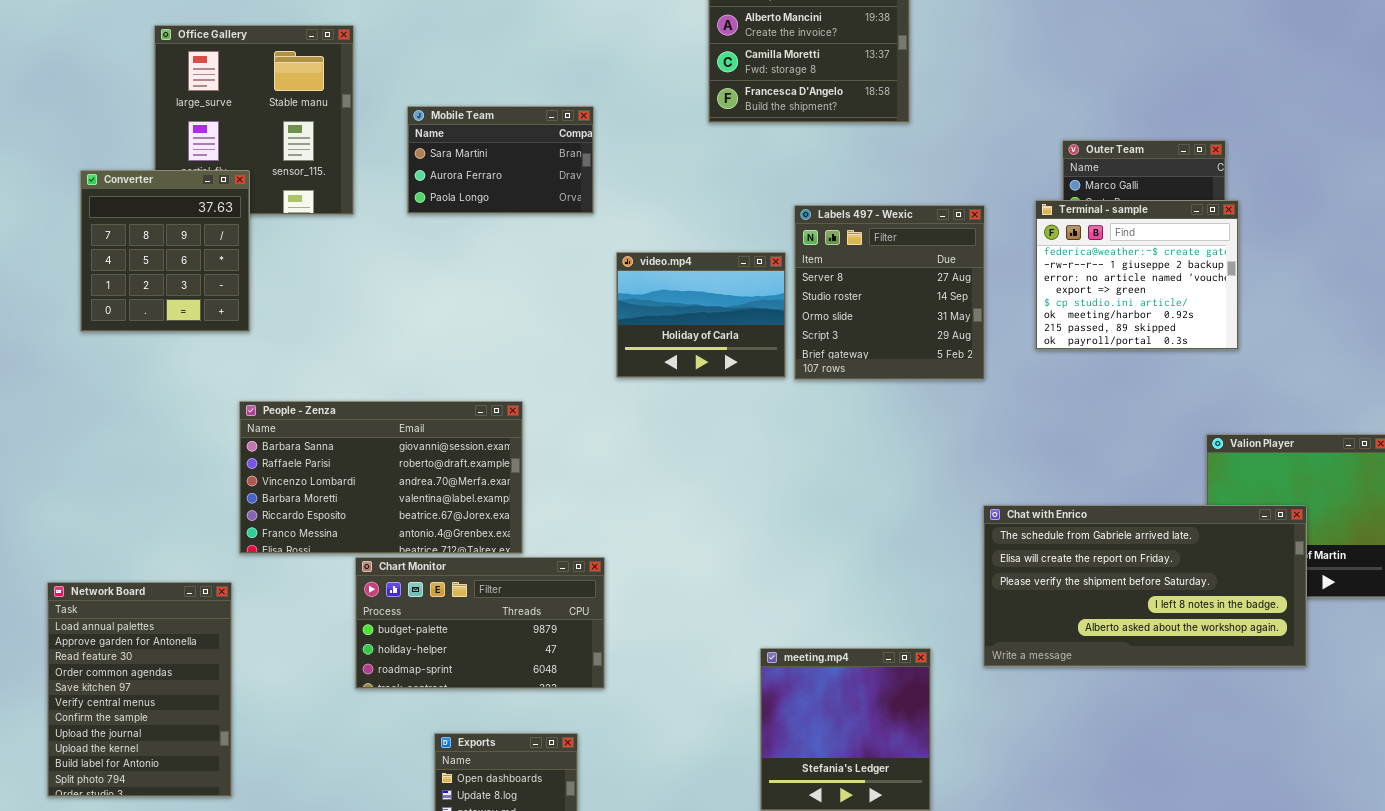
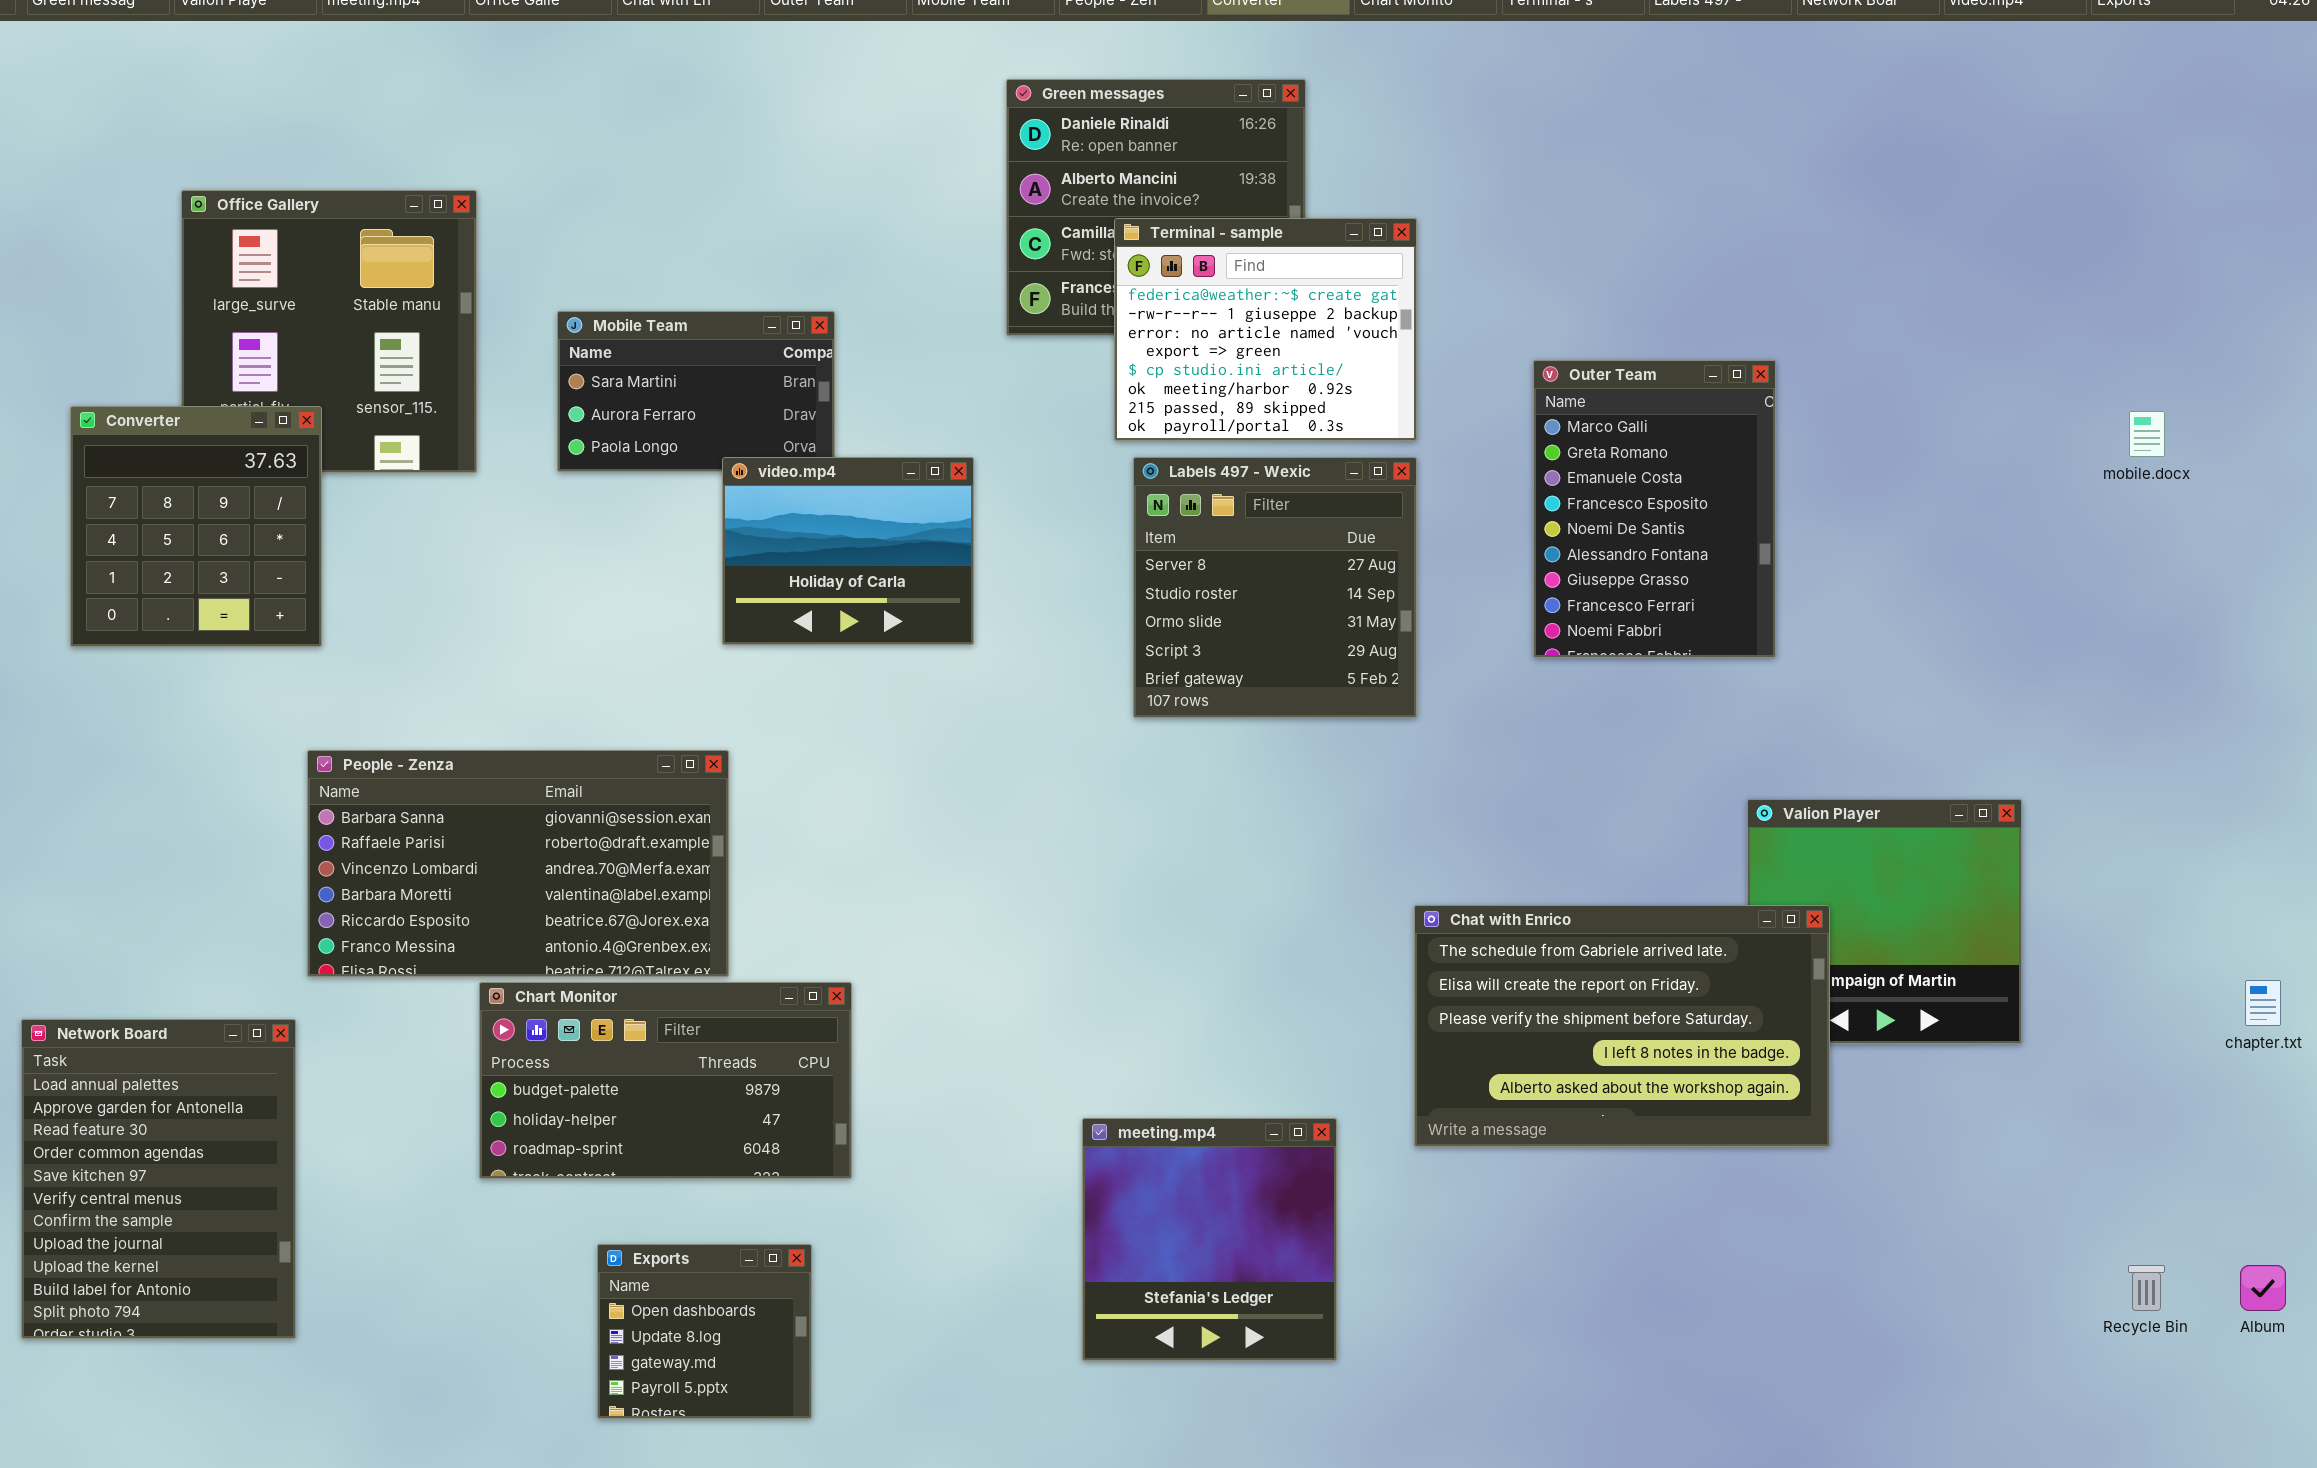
Terminal - sample: [1035,200,1239,350] -> [1114,218,1417,441], moved
video.mp4: [616,252,786,378] -> [722,457,974,645], moved
Chat with Enrico: [983,505,1307,667] -> [1414,905,1830,1147], resized

